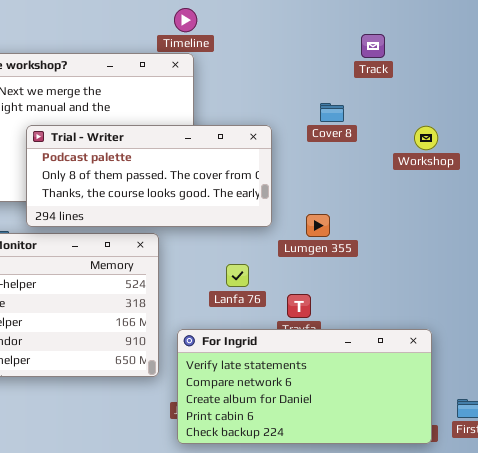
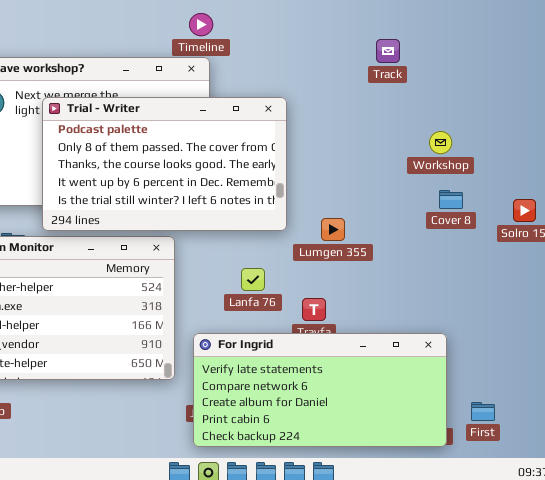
Cover 8: [320,103,344,122] -> [439,190,463,209], moved
Trial - Writer: [26,125,272,227] -> [42,97,287,231], resized

